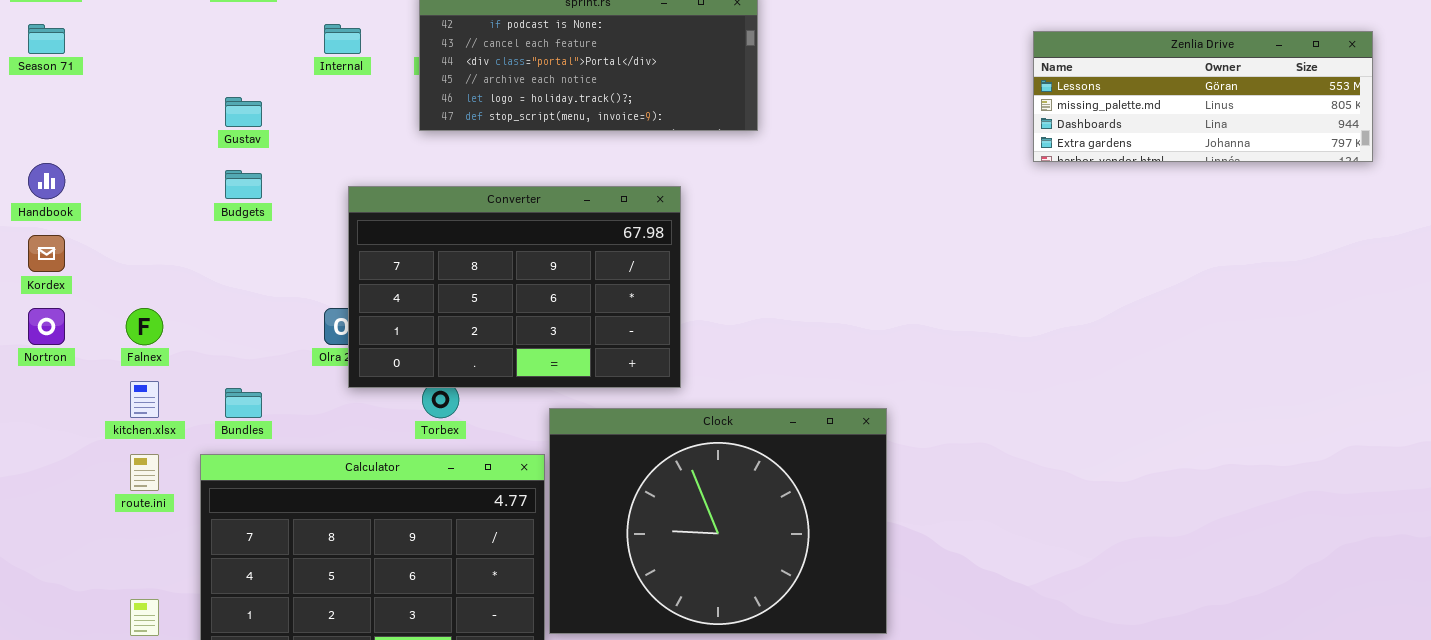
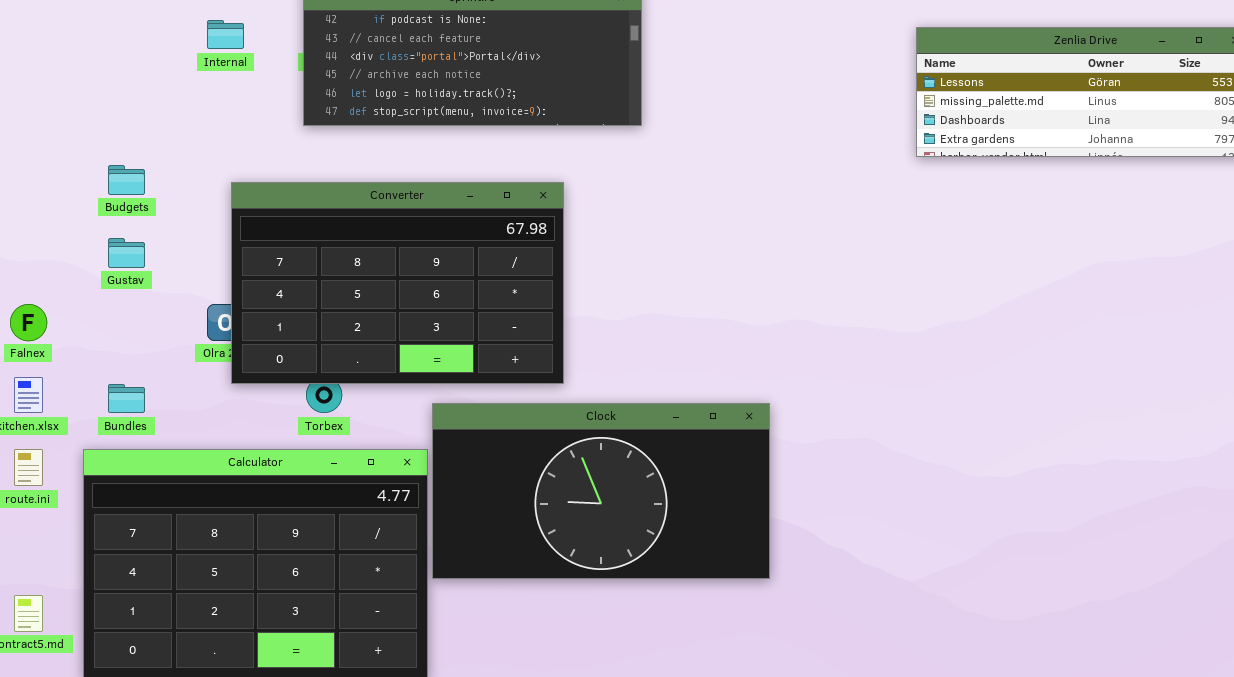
Gustav: [225,97,262,127] -> [108,238,145,268], moved
Clock: [549,408,887,634] -> [432,403,770,579], resized

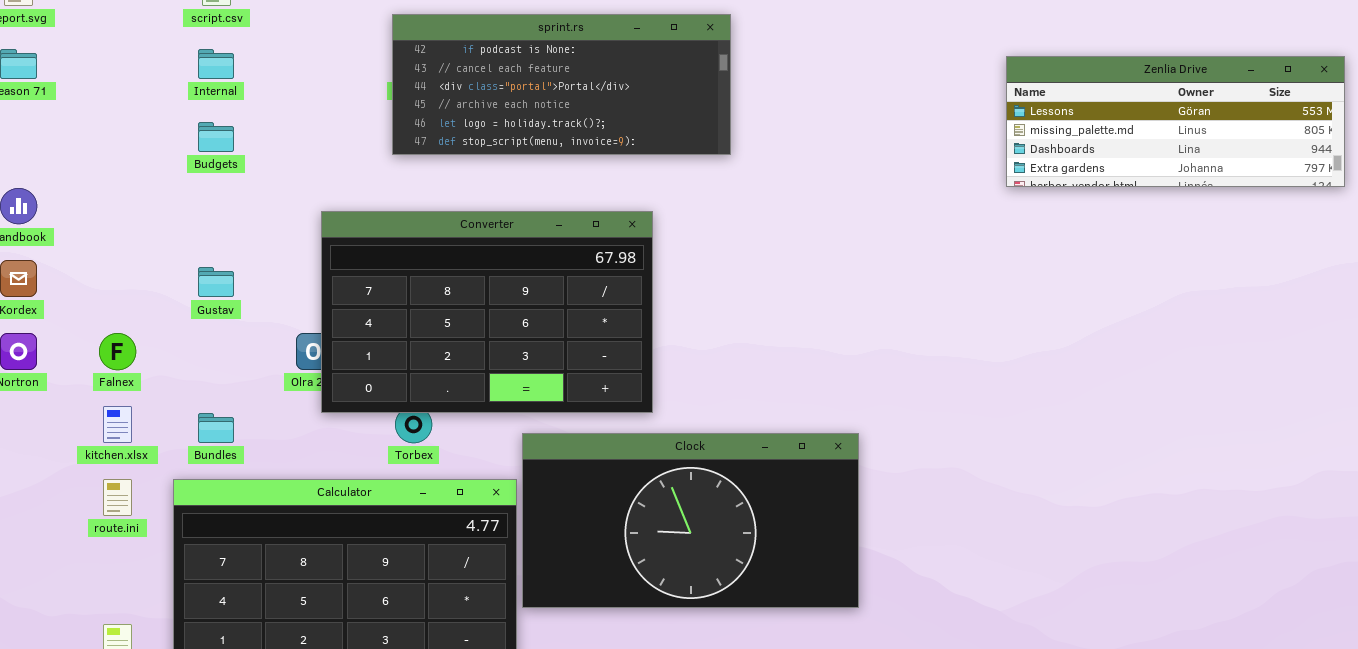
Internal: [207,20,244,49] -> [198,49,234,79], moved
Budgets: [108,165,145,195] -> [198,122,234,152], moved

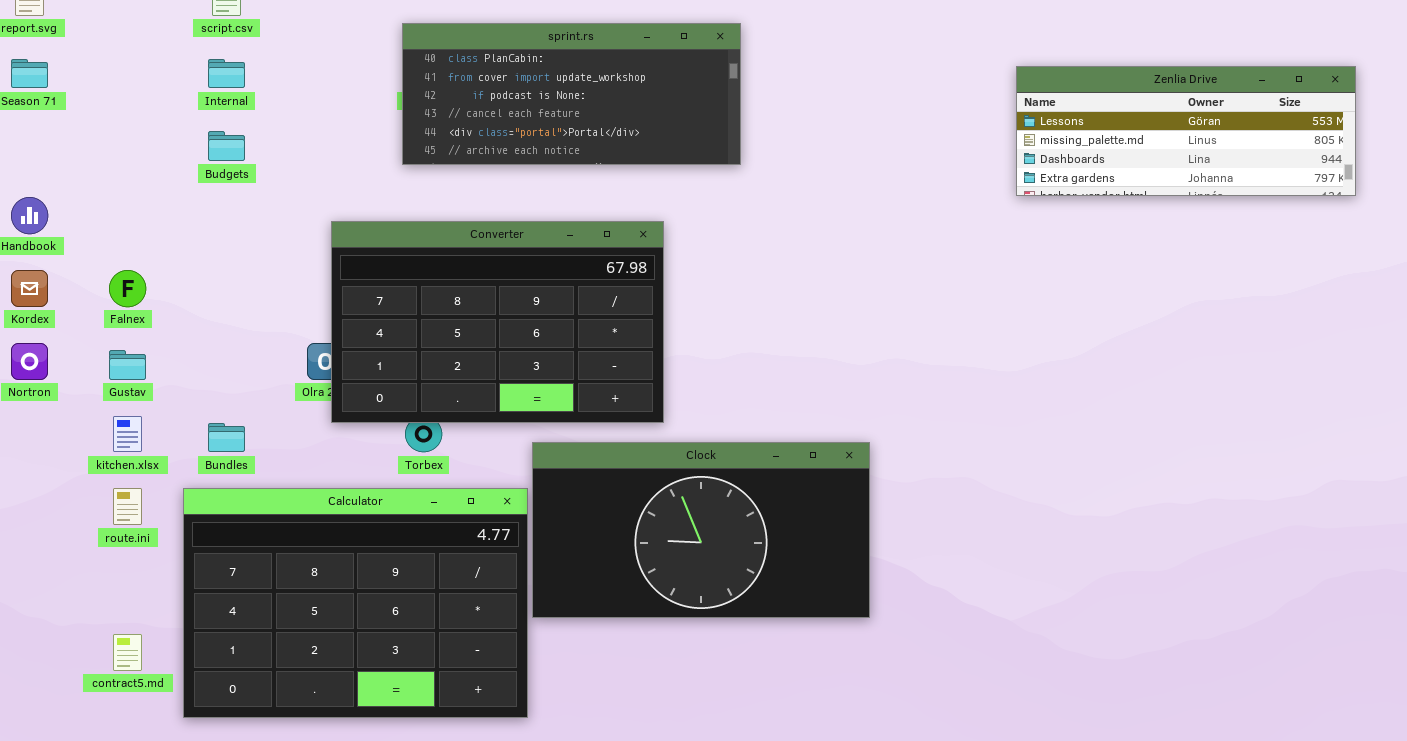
sprint.rs: [392,14,731,155] -> [402,23,741,165], scrolled up 2 rows
Gustav: [198,267,234,297] -> [109,350,146,380], moved
Falnex: [99,333,136,370] -> [109,270,146,307], moved

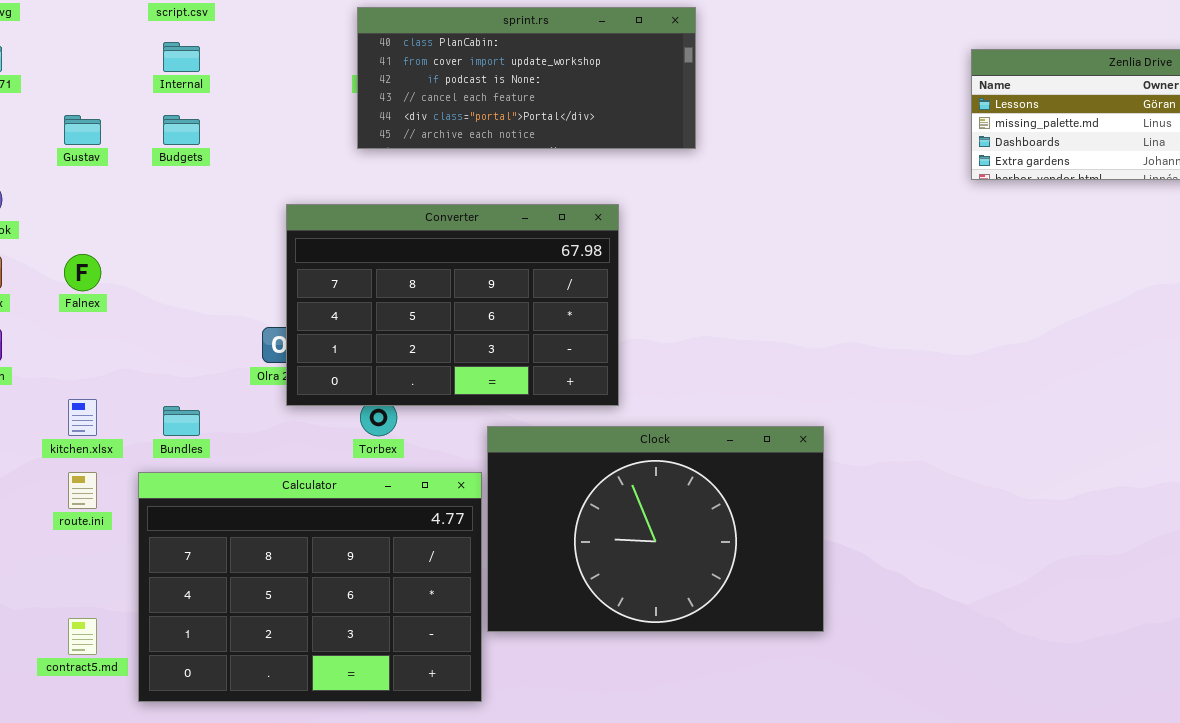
Gustav: [109,350,146,380] -> [64,115,101,145], moved
Clock: [532,442,870,618] -> [487,426,824,632], resized

